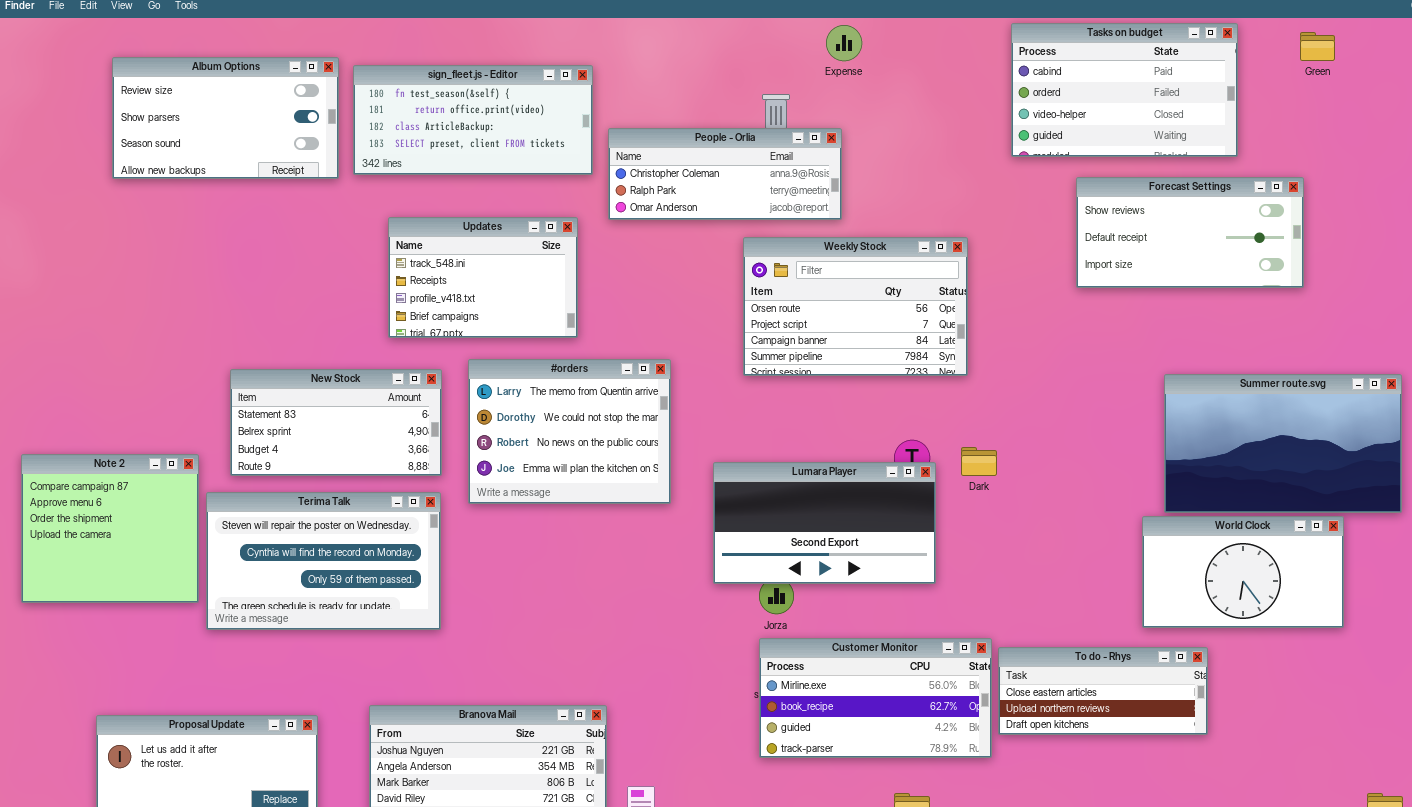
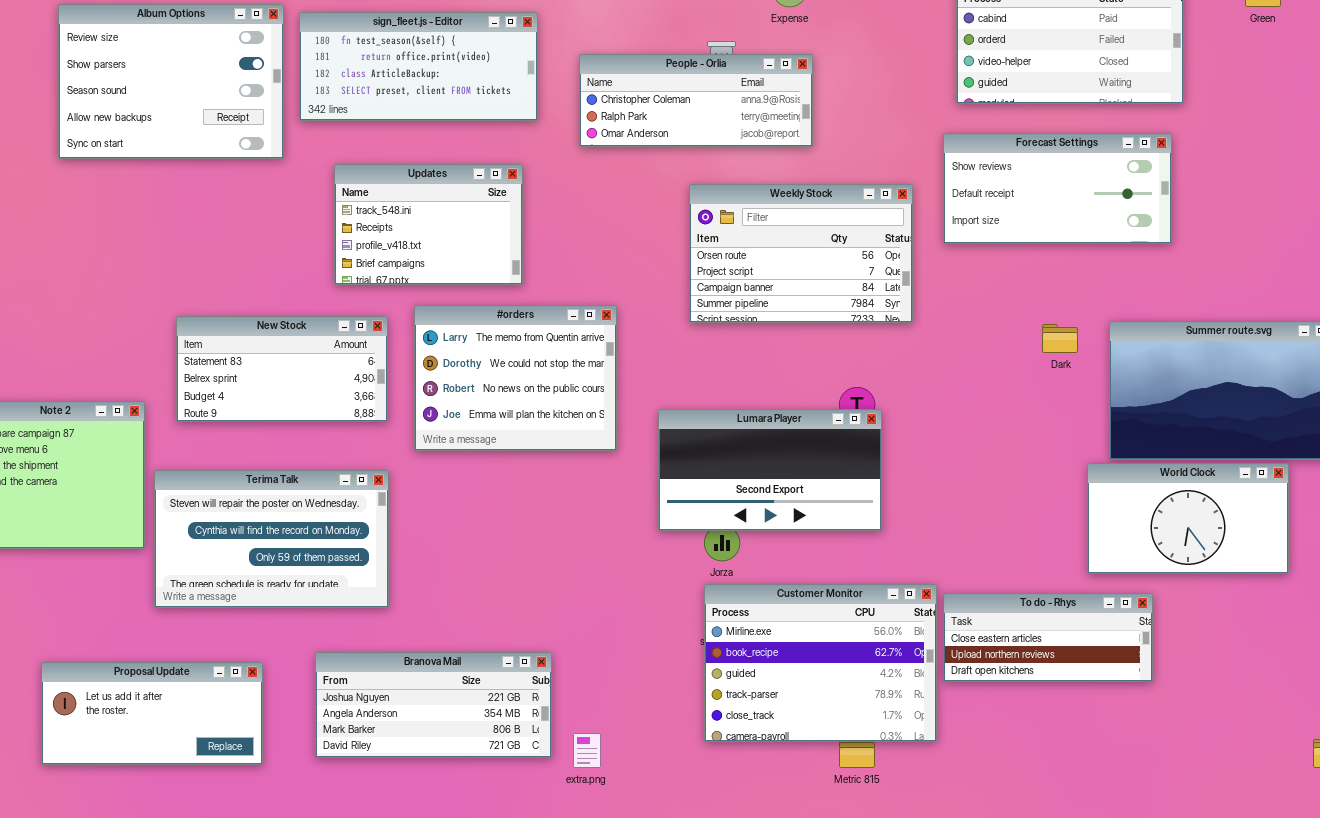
Album Options: [112,57,339,179] -> [58,4,284,159], resized
People - Orlia: [608,128,842,220] -> [579,54,813,147], moved
Forecast Settings: [1076,177,1304,288] -> [943,133,1172,244], moved
Dark: [961,447,997,476] -> [1042,324,1078,353], moved
Terima Talk: [206,492,441,630] -> [154,470,389,608], moved
Customer Monitor: [759,638,992,758] -> [704,584,937,742], resized

